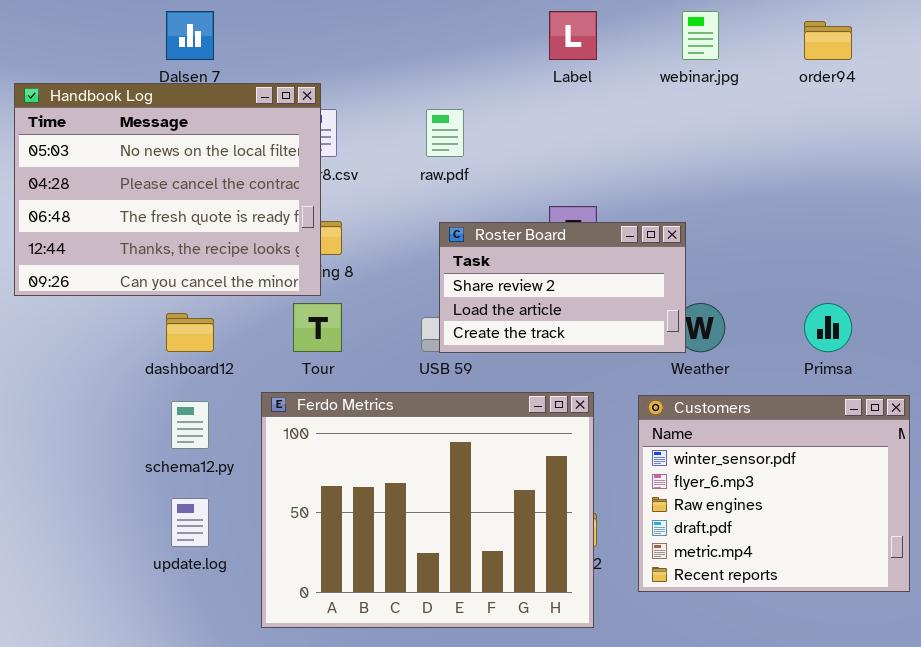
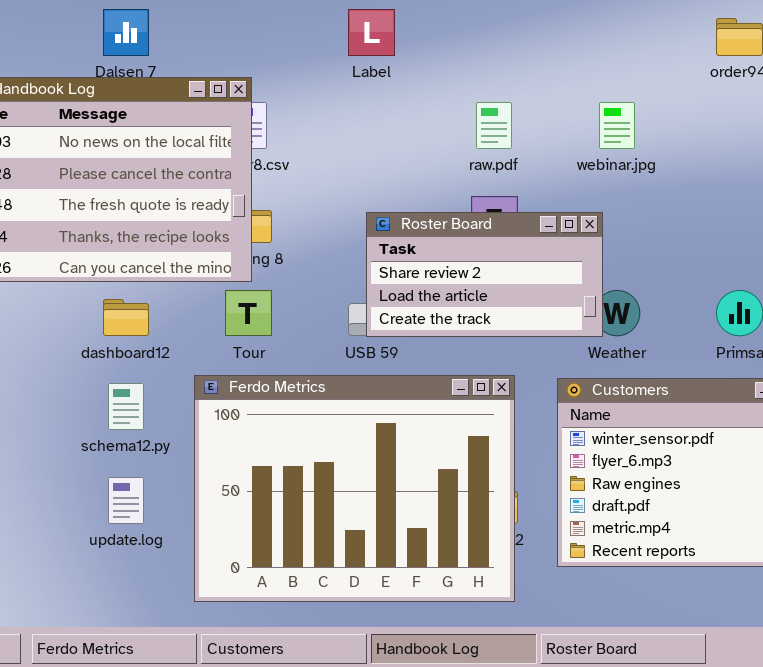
Label: [549,11,597,60] -> [348,9,395,56], moved
webinar.jpg: [682,11,719,60] -> [599,102,635,149], moved
raw.pdf: [426,109,464,157] -> [476,102,512,149], moved

